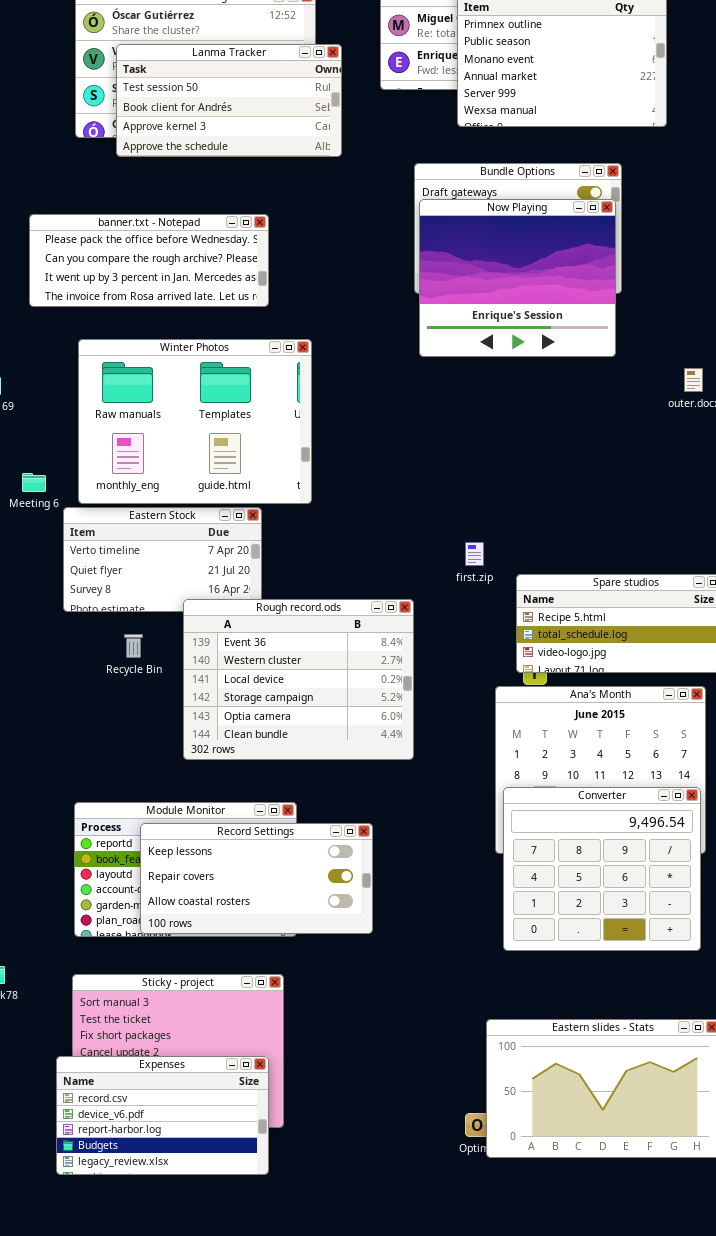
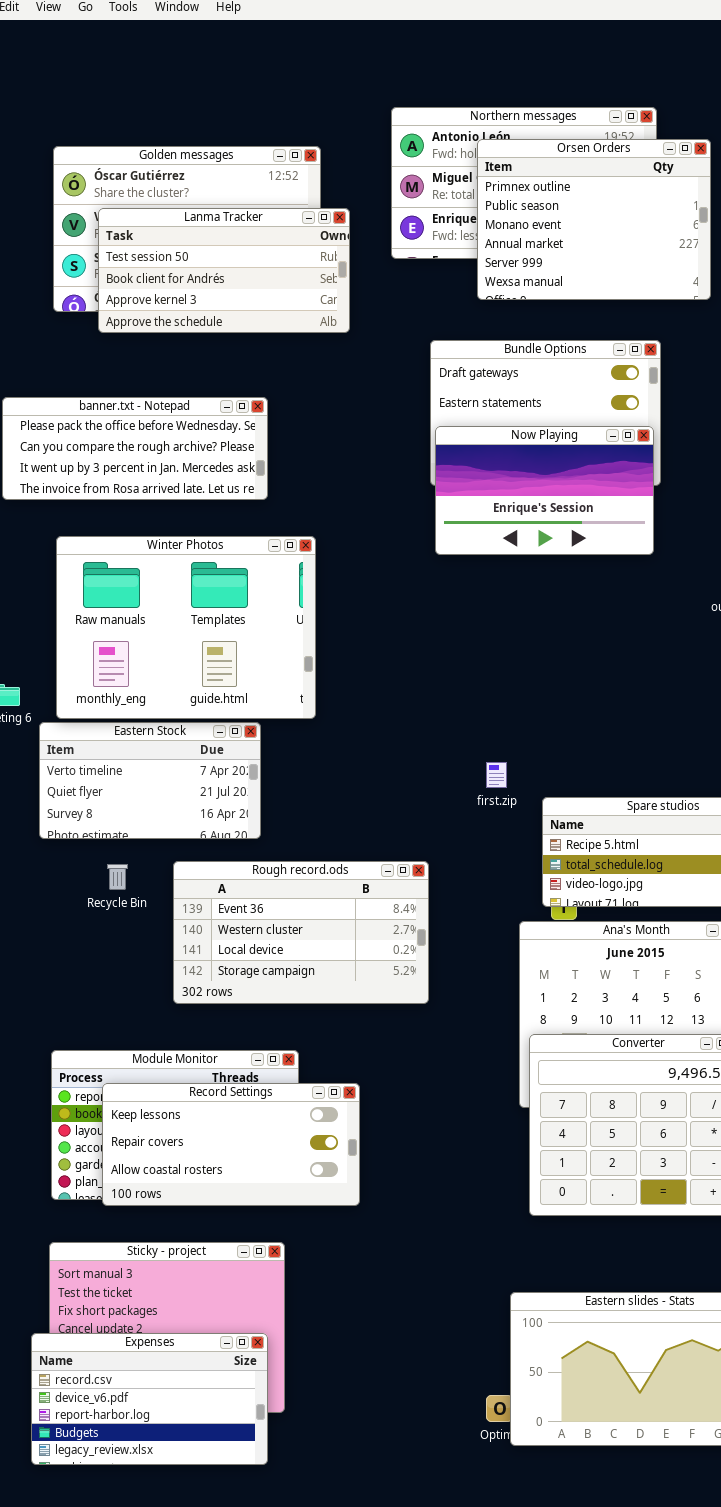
Now Playing: [419,199,616,357] -> [435,426,654,555], resized
Rough record.ods: [183,599,414,760] -> [173,861,429,1004], resized
Record Settings: [140,823,373,934] -> [102,1083,360,1206], moved

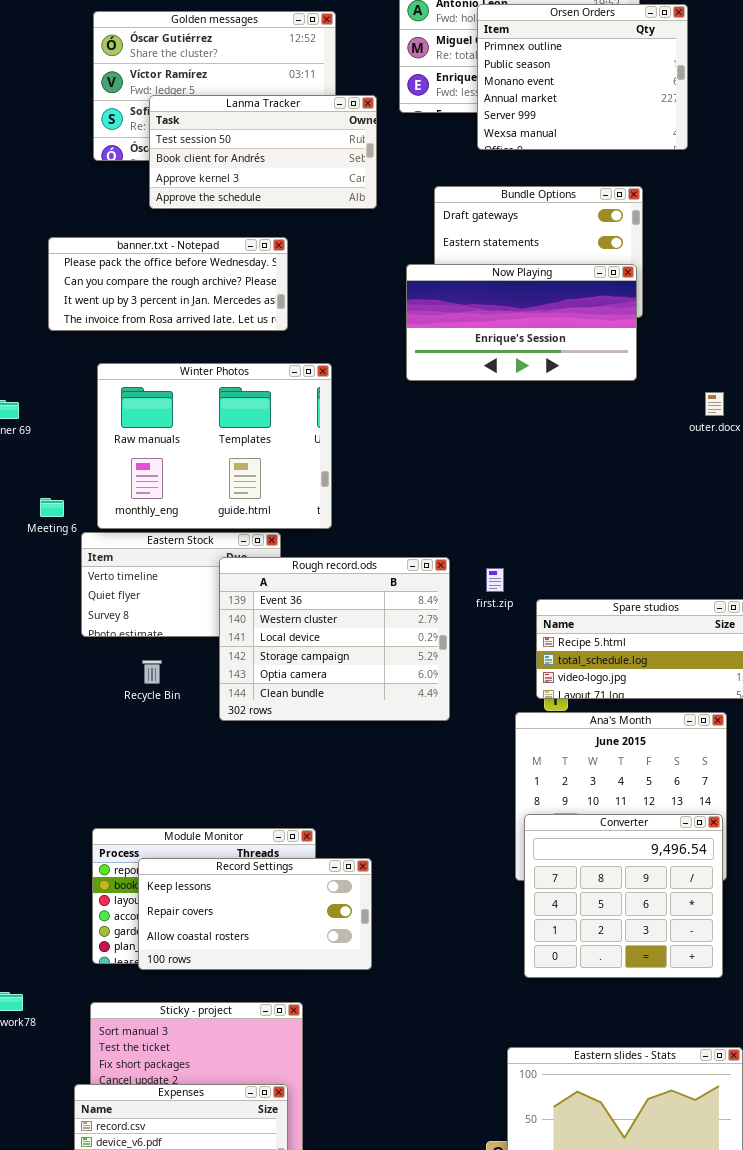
Lanma Tracker: [98,208,350,333] -> [149,95,377,209], moved
Now Playing: [435,426,654,555] -> [406,264,637,381], resized
Rough record.ods: [173,861,429,1004] -> [219,557,450,721], moved, resized

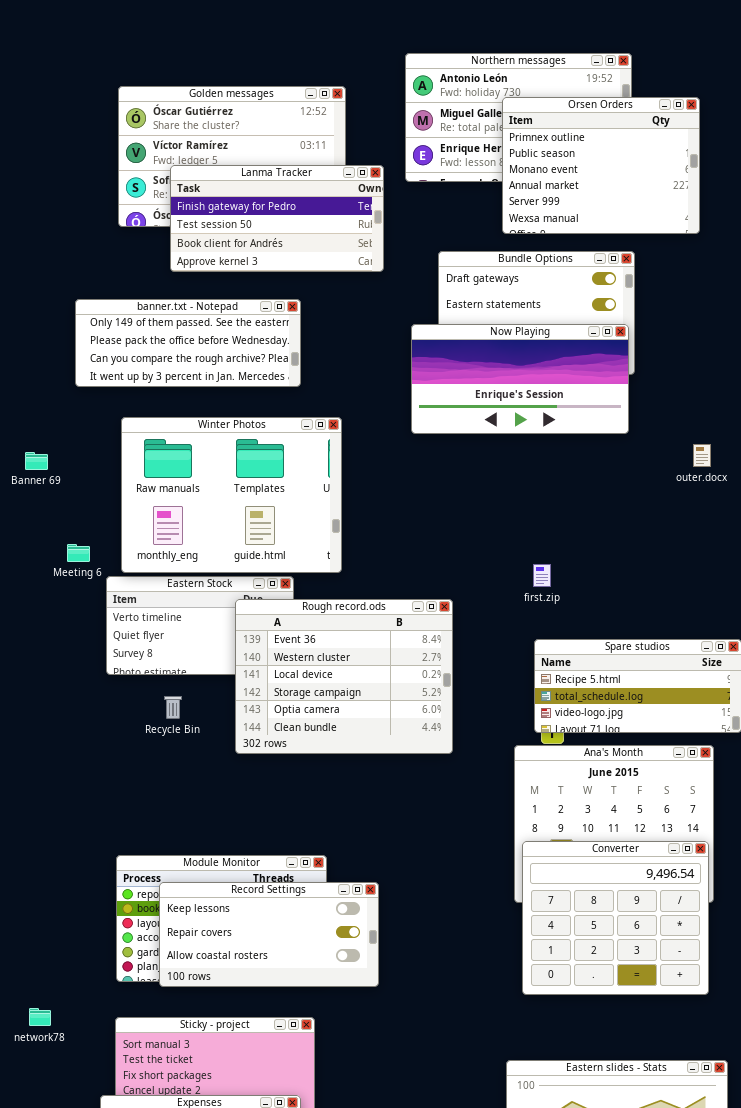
Orsen Orders: [477,4,688,150] -> [502,97,700,234], moved
Lanma Tracker: [149,95,377,209] -> [170,165,384,272], scrolled up 1 row
banner.txt - Notepad: [48,237,288,331] -> [75,299,301,387], scrolled up 1 row
first.zip: [486,568,504,592] -> [533,564,551,587], moved

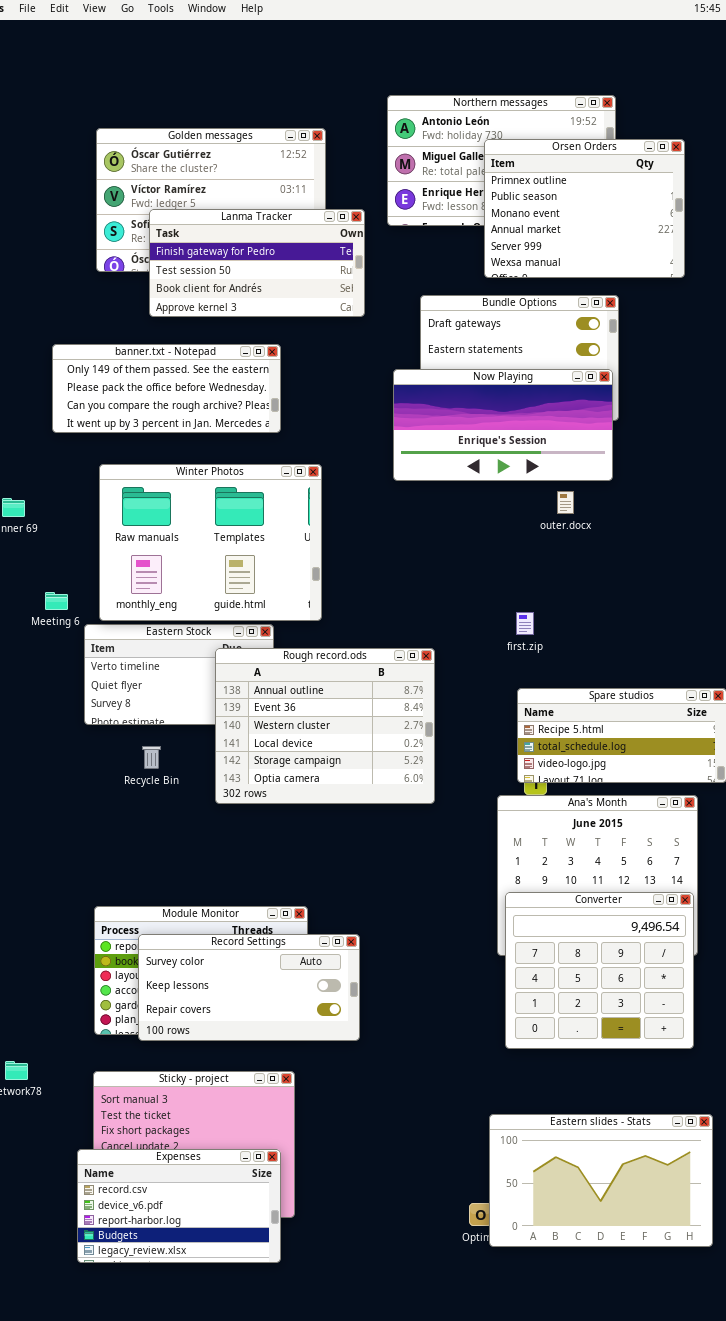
outer.docx: [693,444,711,467] -> [557,491,574,514], moved
Rough record.ods: [235,599,453,754] -> [215,648,435,804], scrolled up 1 row
Record Settings: [159,882,379,987] -> [138,934,360,1041], scrolled up 1 row

